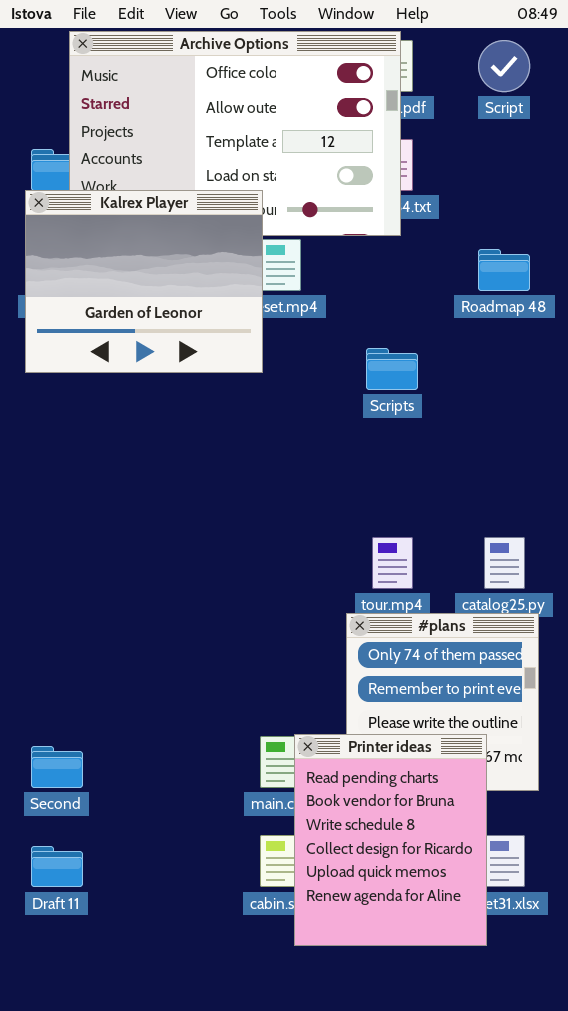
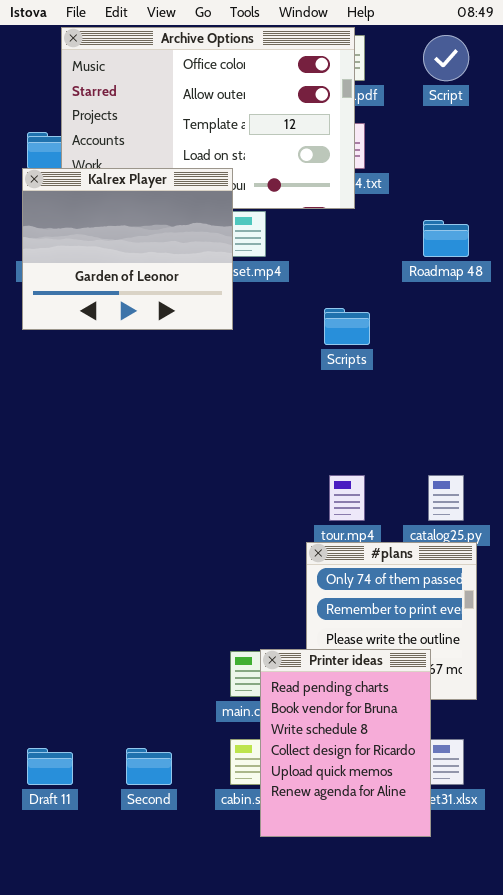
Second: [31,746,83,788] -> [126,748,172,785], moved

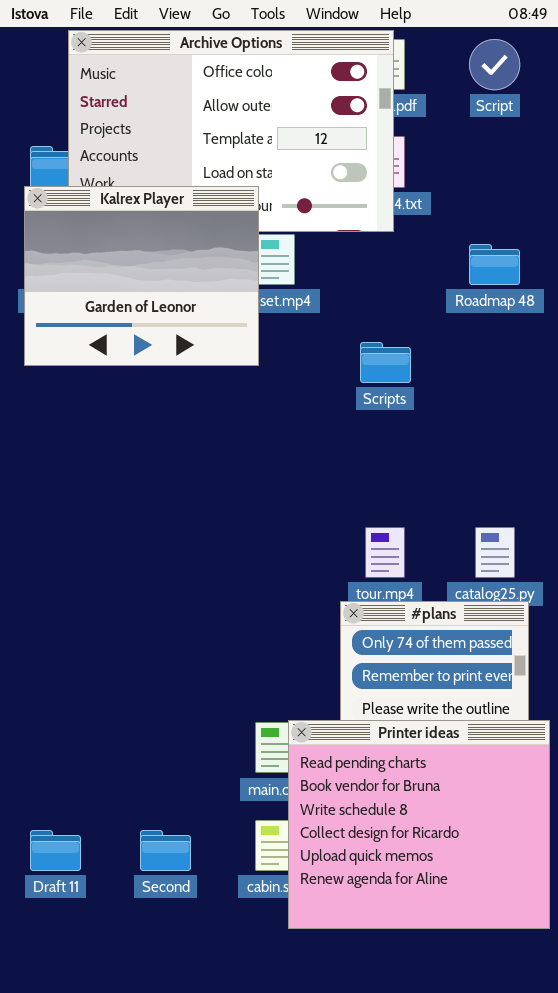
Printer ideas: [260,649,431,837] -> [288,720,550,929], resized

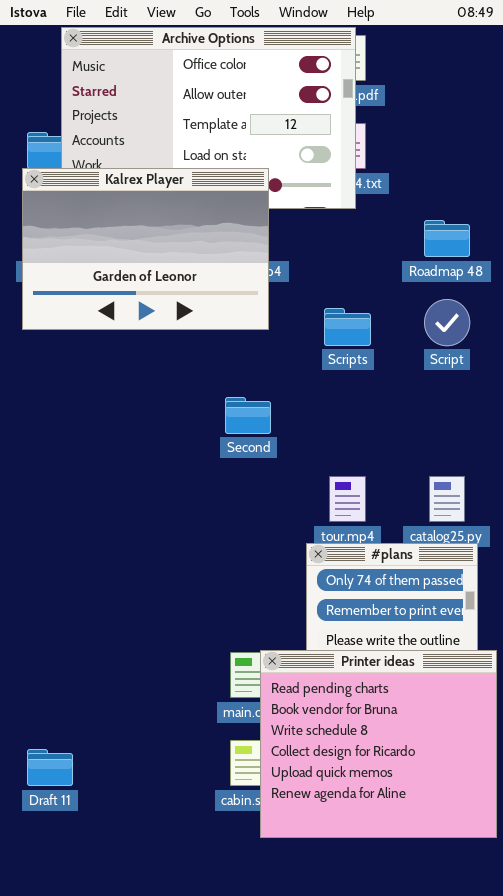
Script: [469,39,520,90] -> [424,299,470,346], moved
Kalrex Player: [24,186,259,366] -> [22,168,269,330], resized
Second: [140,830,191,871] -> [225,397,271,434], moved

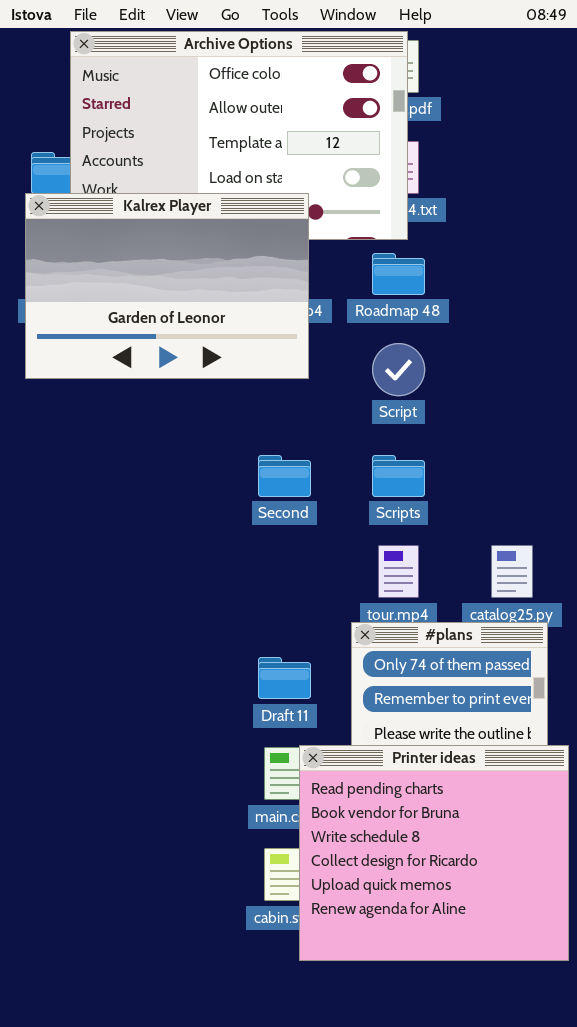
Roadmap 48: [424,220,470,257] -> [372,253,425,295], moved
Script: [424,299,470,346] -> [372,343,425,396], moved
Scripts: [324,308,371,346] -> [372,455,425,497], moved
Draft 11: [27,749,73,786] -> [258,657,311,699], moved

